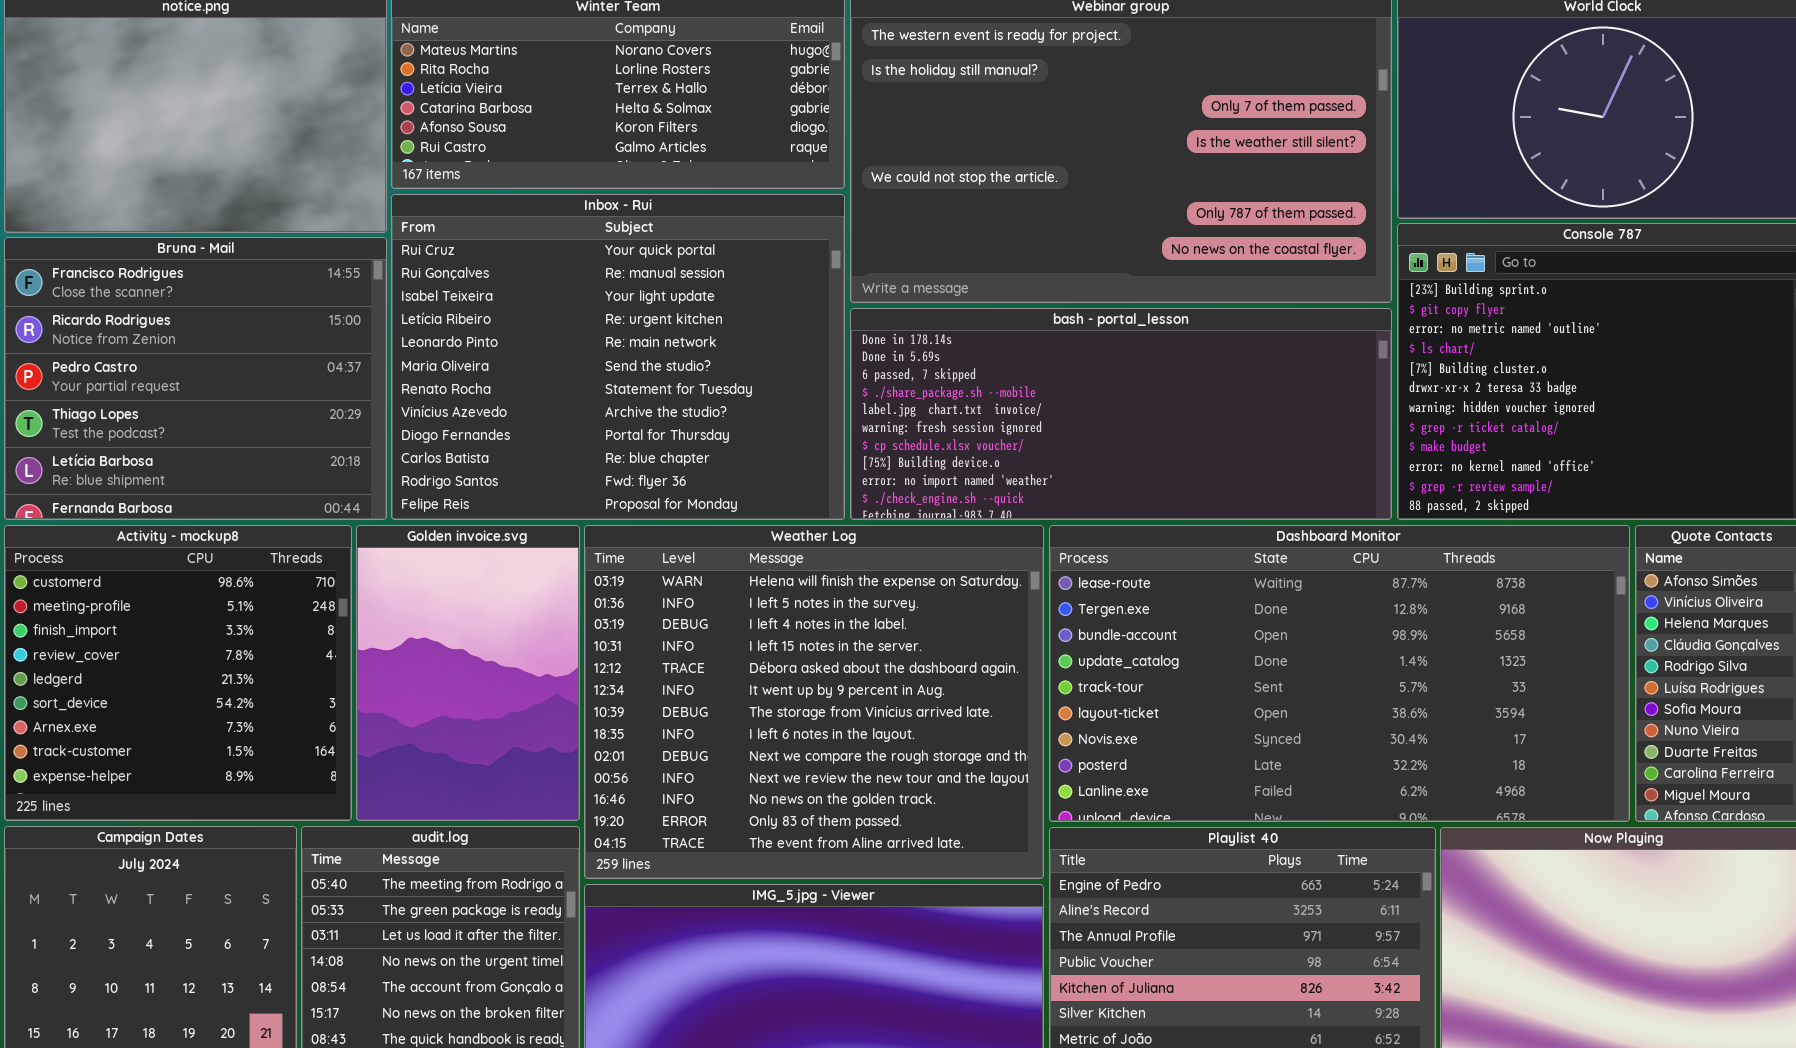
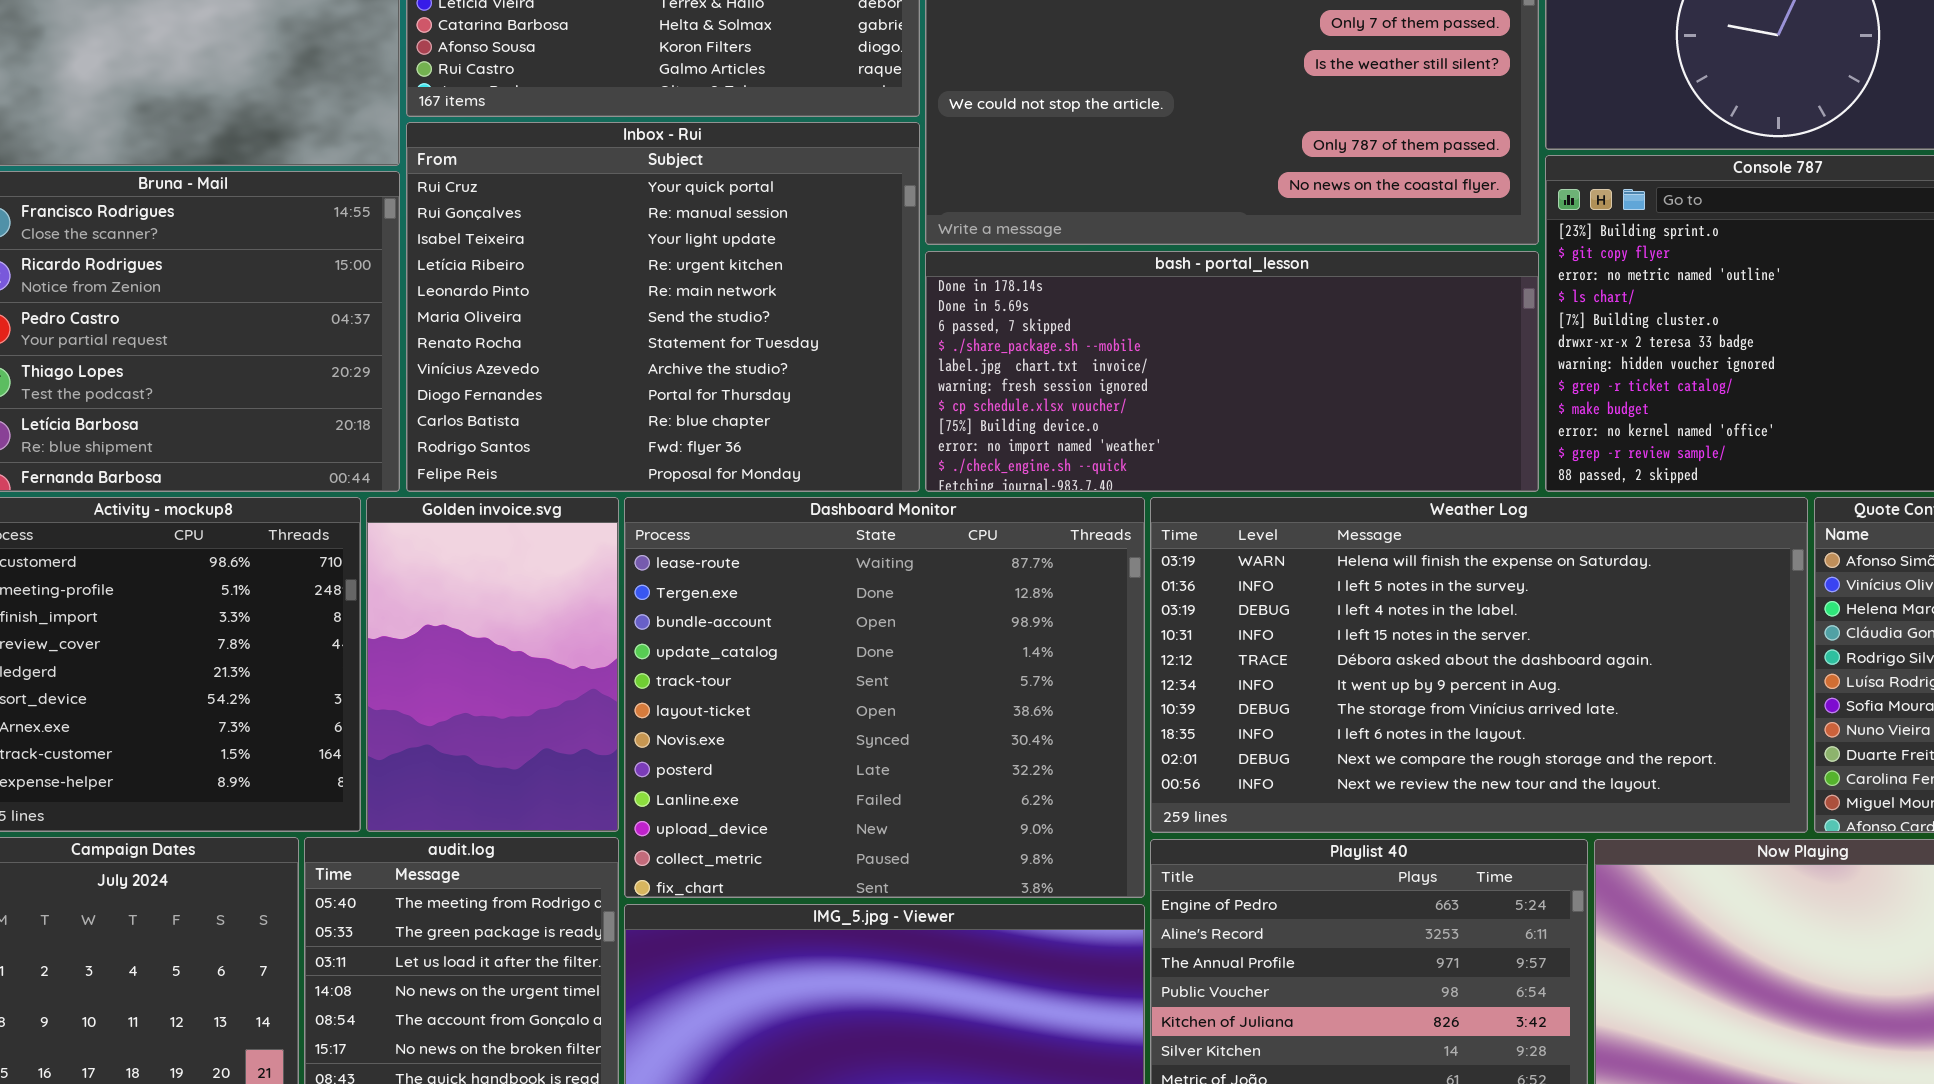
Weather Log: [584,525,1044,879] -> [1150,497,1808,833], moved, resized
Dashboard Monitor: [1049,525,1630,822] -> [624,497,1145,898], moved, resized

